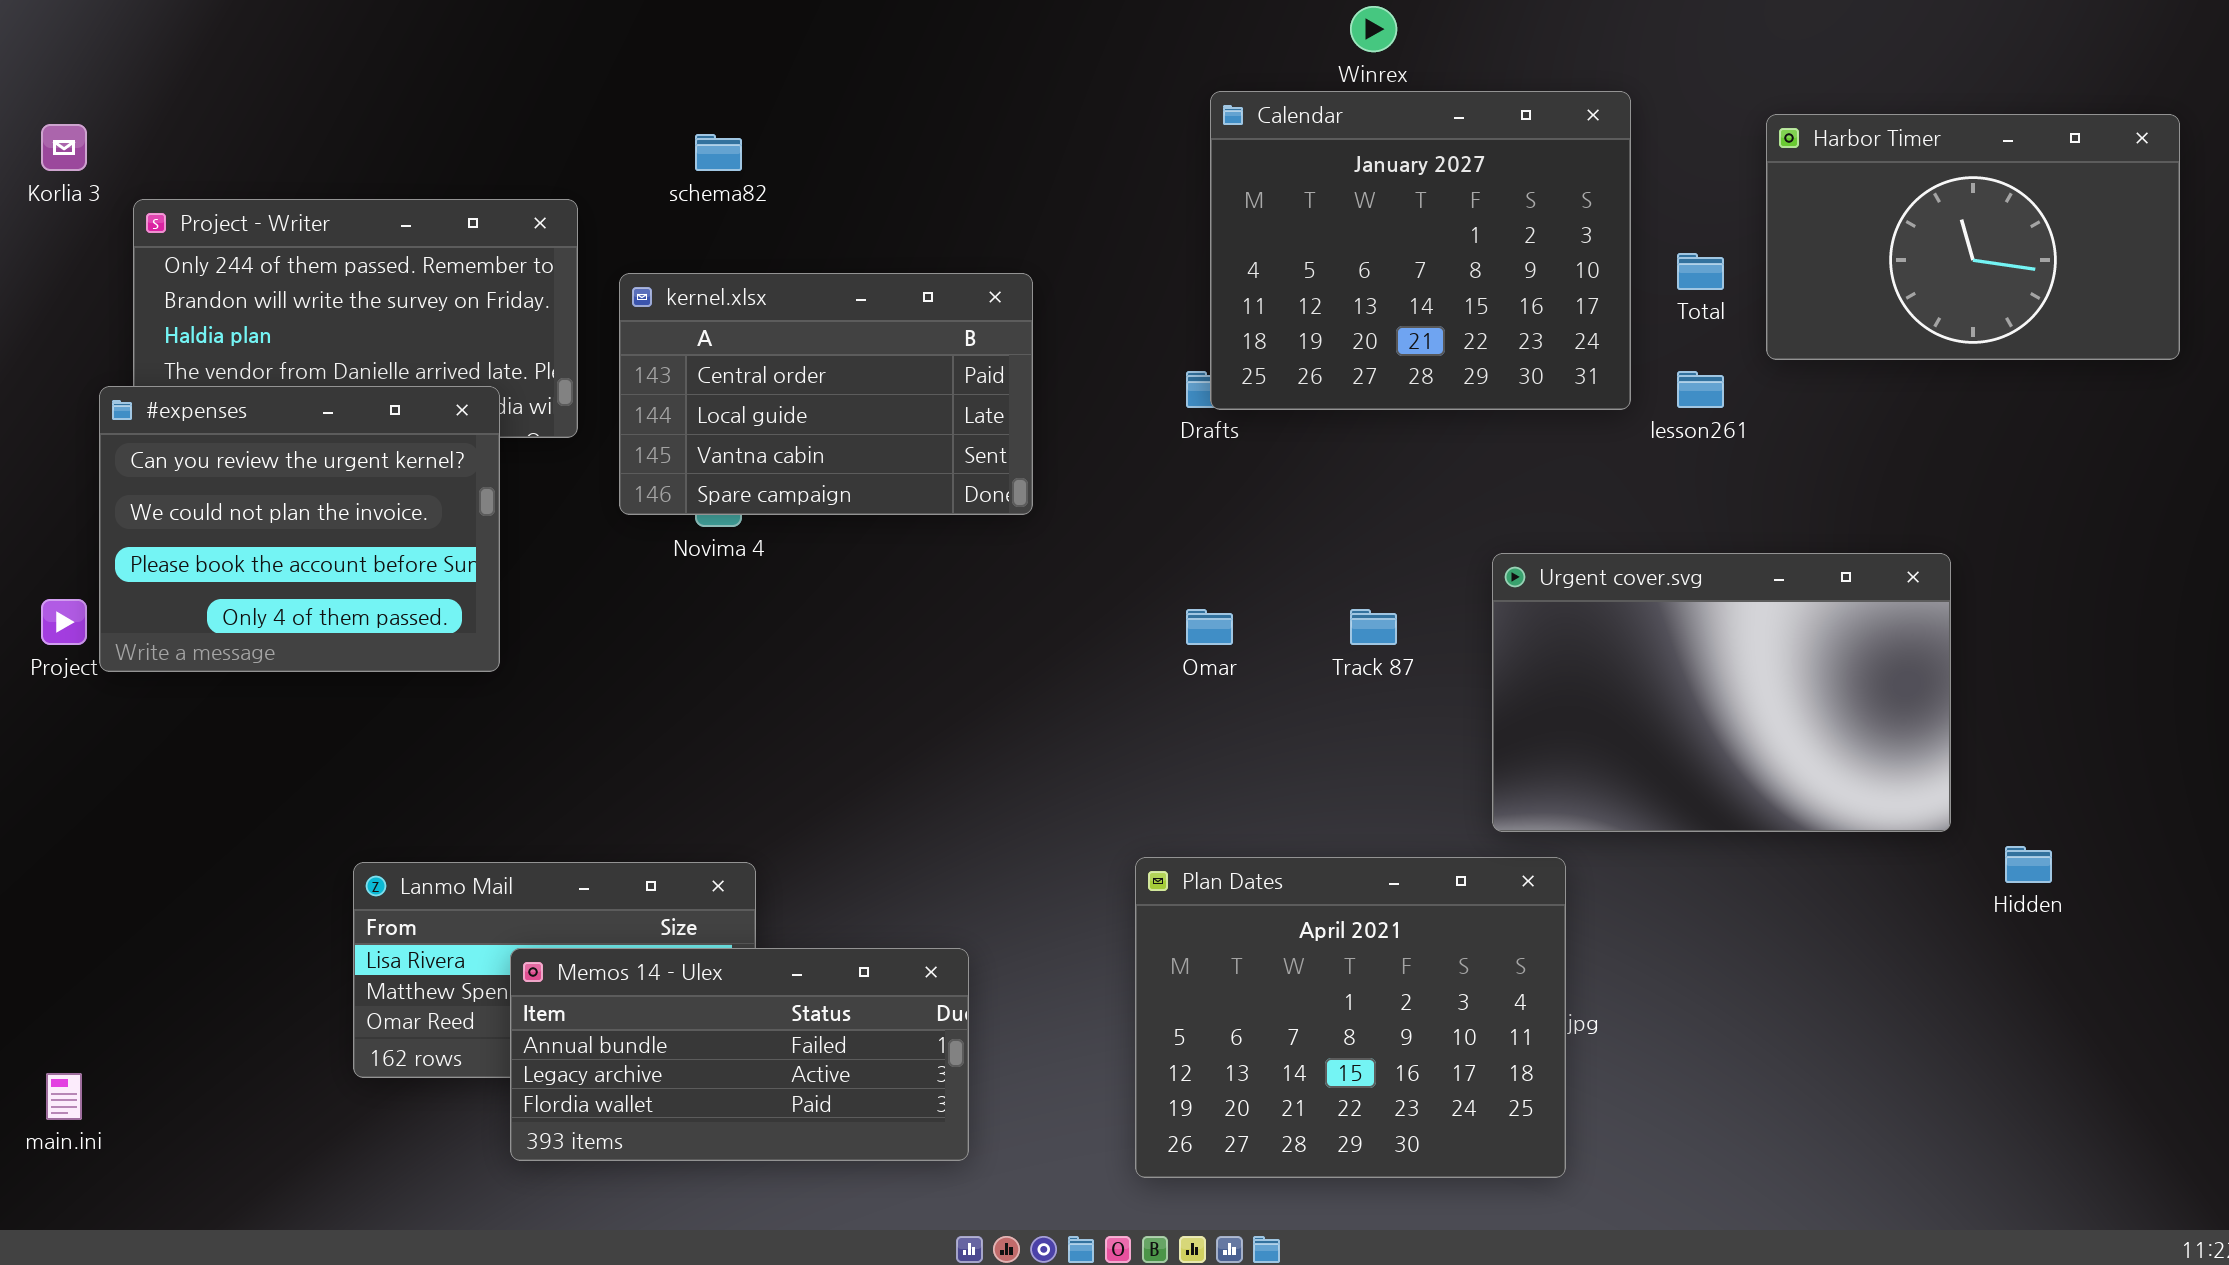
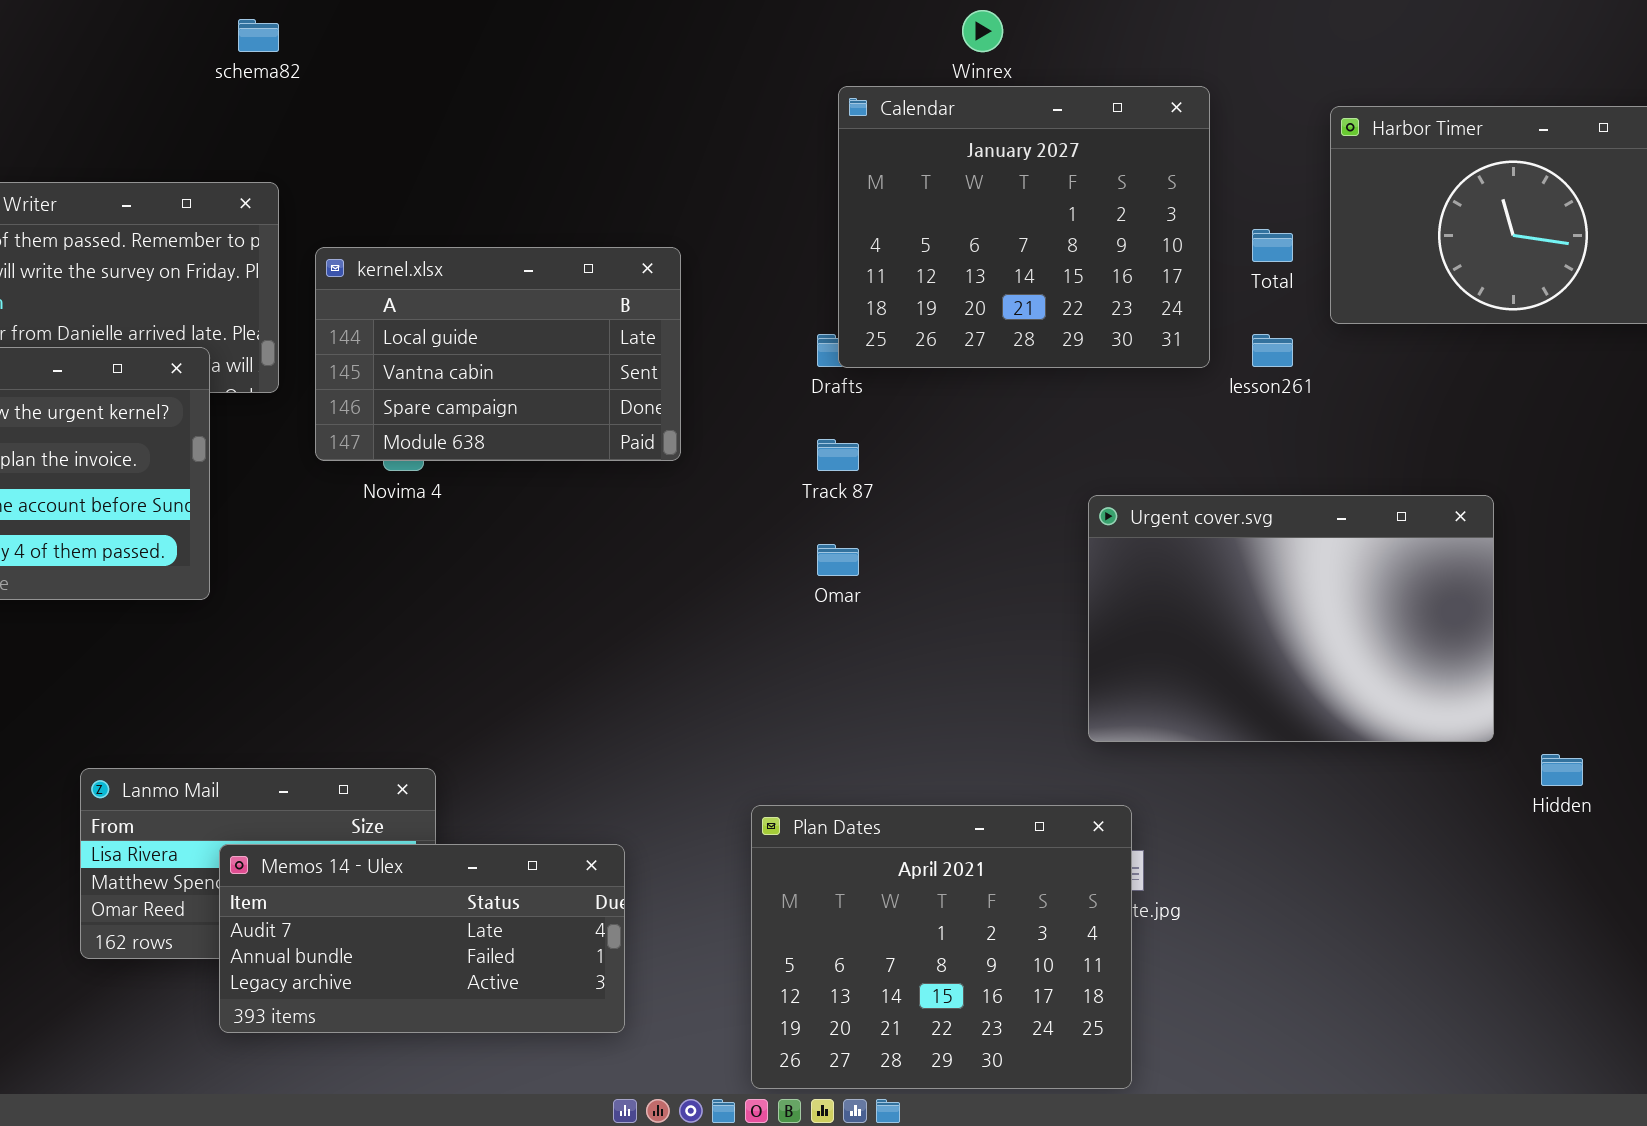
schema82: [695,134,742,171] -> [238,19,279,52], moved
kernel.xlsx: [619,273,1033,515] -> [315,247,681,461], scrolled down 1 row
Track 87: [1350,609,1397,645] -> [817,439,859,471], moved
Plan Dates: [1135,857,1566,1178] -> [751,805,1132,1089], moved
Memos 14 - Ulex: [510,948,969,1161] -> [219,844,625,1033], scrolled up 1 row

